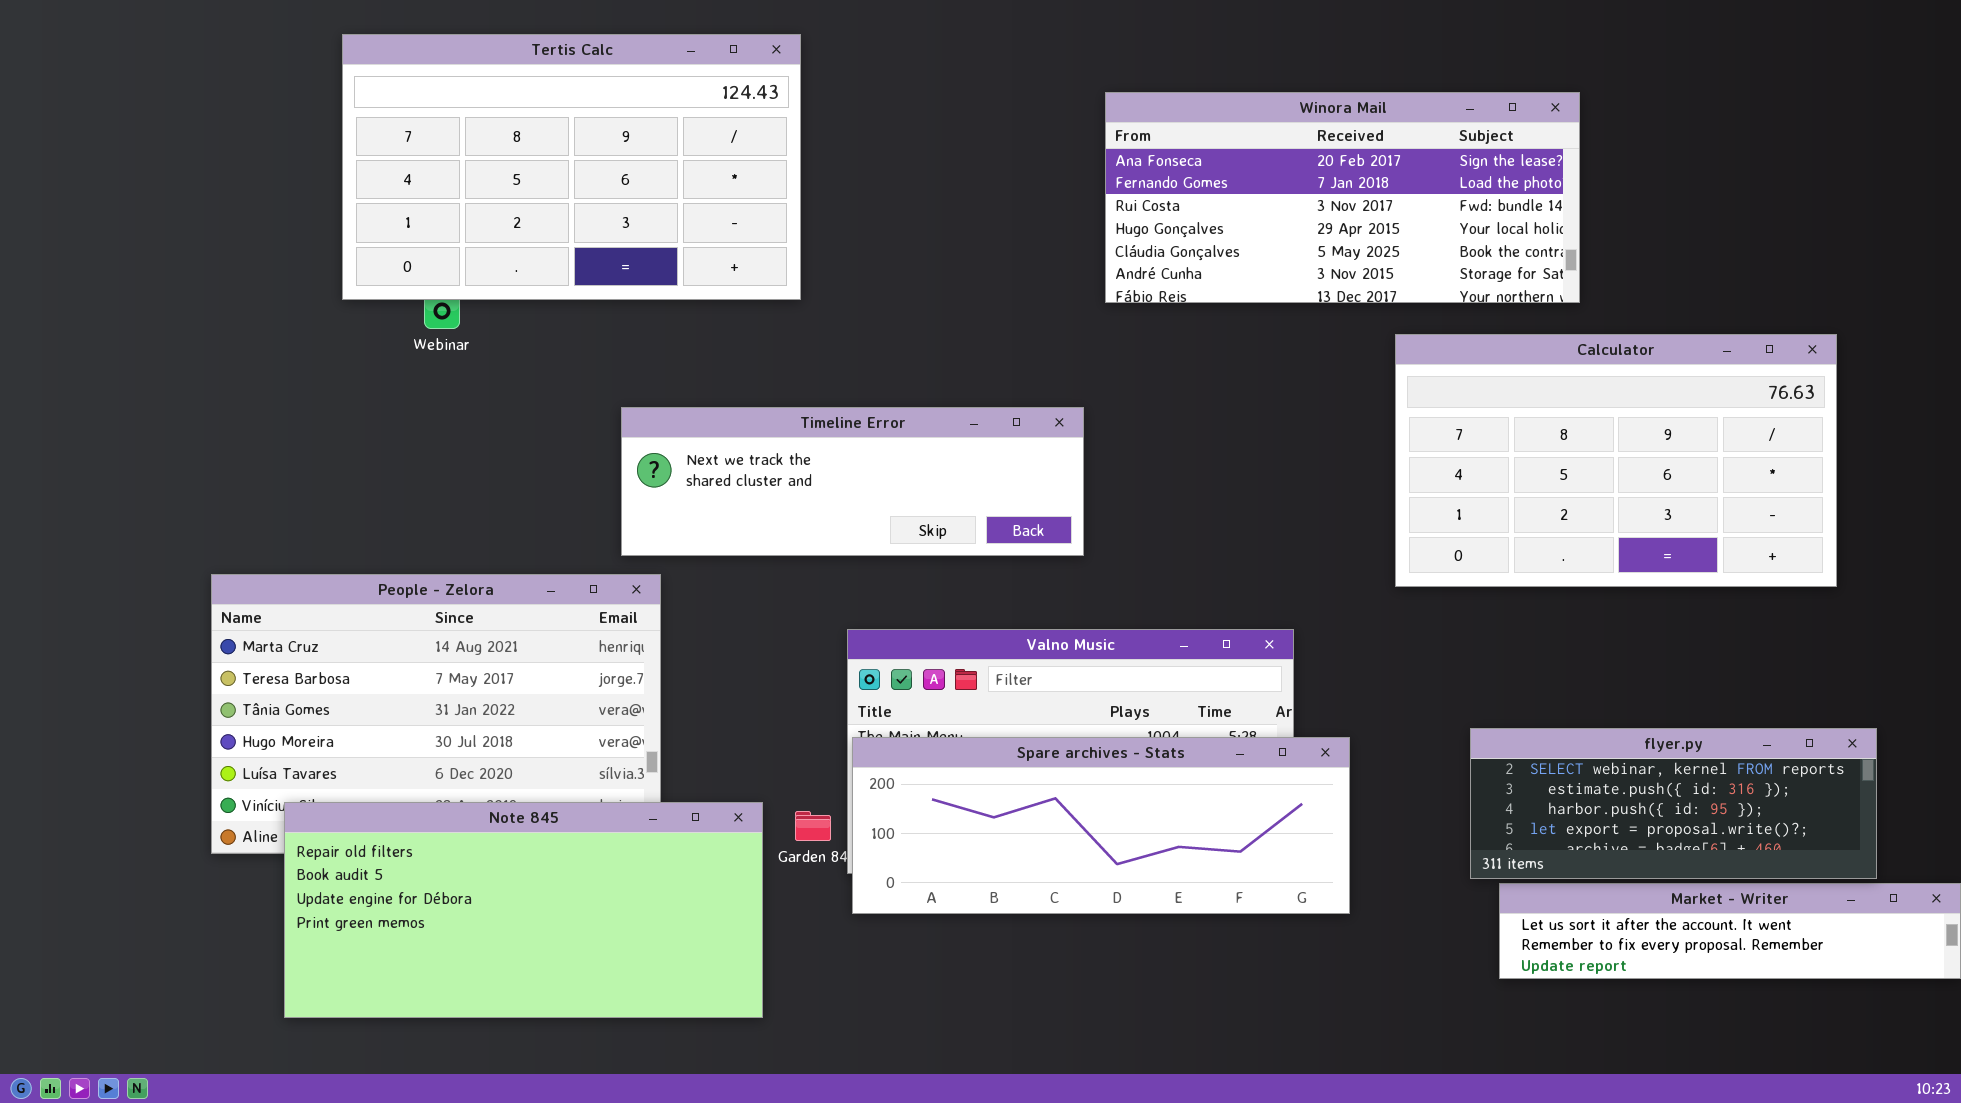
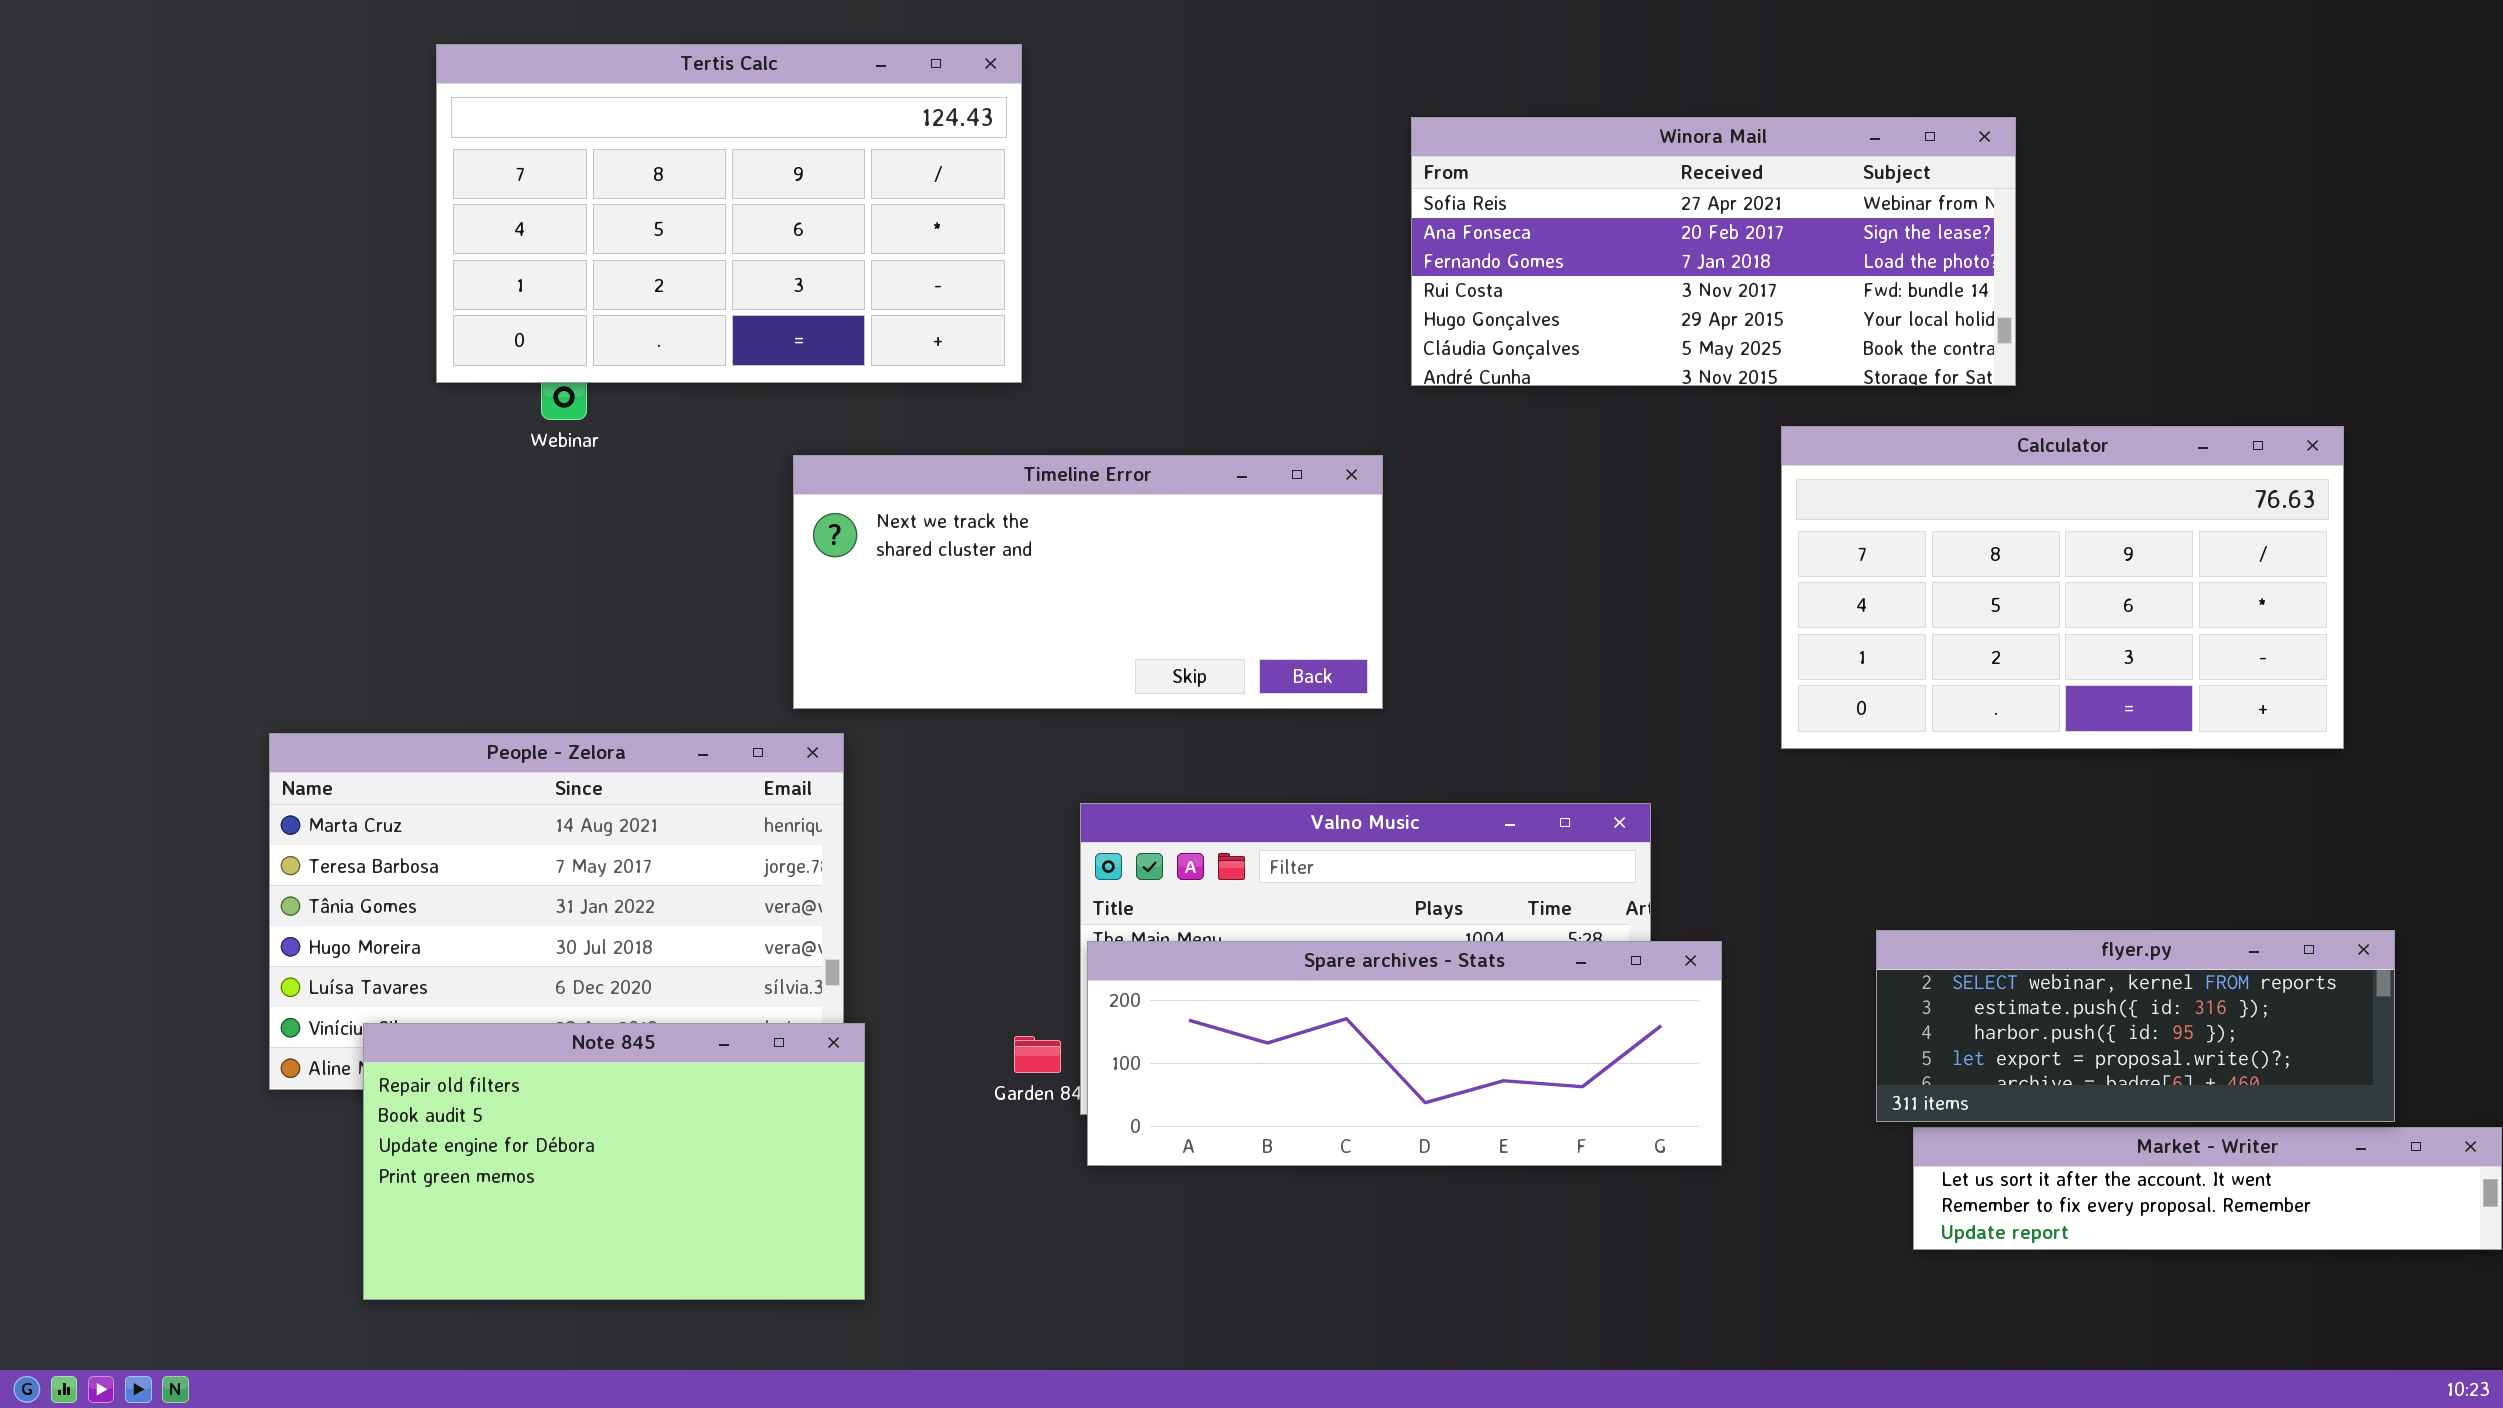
Winora Mail: [1105,92,1580,303] -> [1411,117,2016,386], scrolled up 1 row
Timeline Error: [621,407,1084,556] -> [793,455,1383,709], resized
Note 845: [284,802,763,1018] -> [363,1023,865,1300], resized

